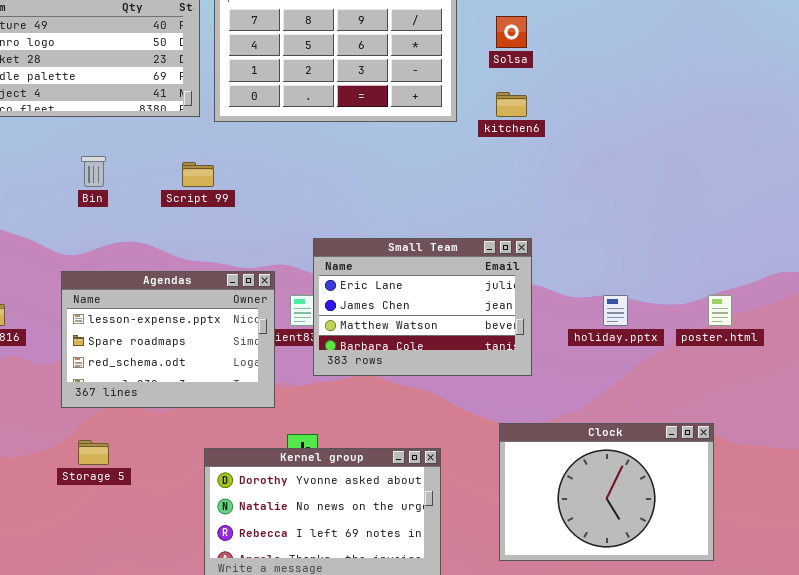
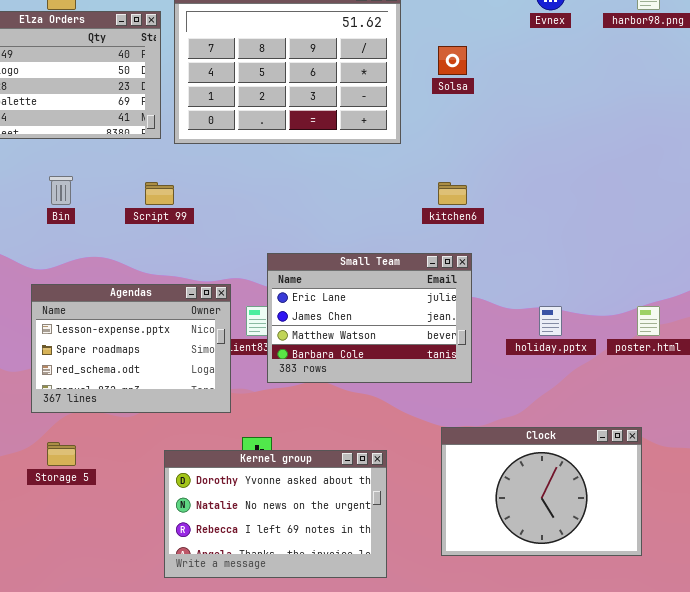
kitchen6: [496,92,527,117] -> [438,182,467,205], moved

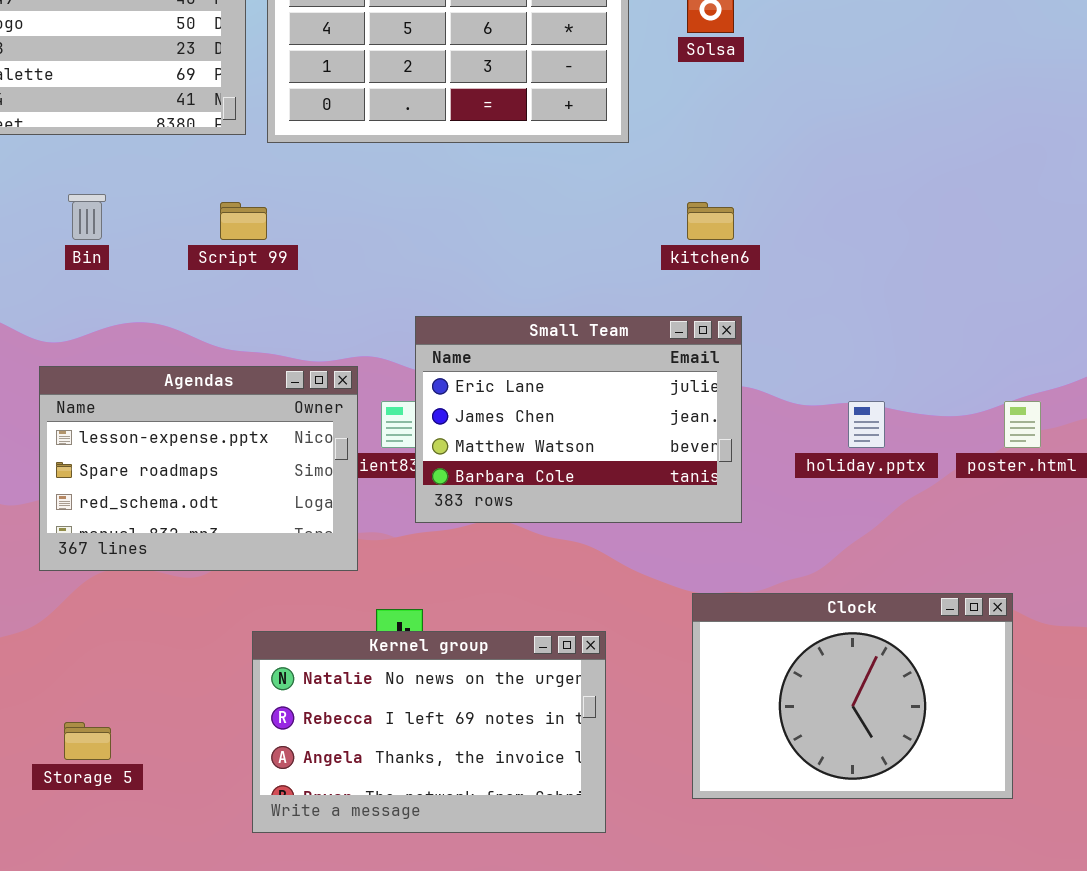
Storage 5: [47,442,76,466] -> [64,722,111,760], moved
Kernel group: [164,450,387,578] -> [252,631,606,833], scrolled down 1 row

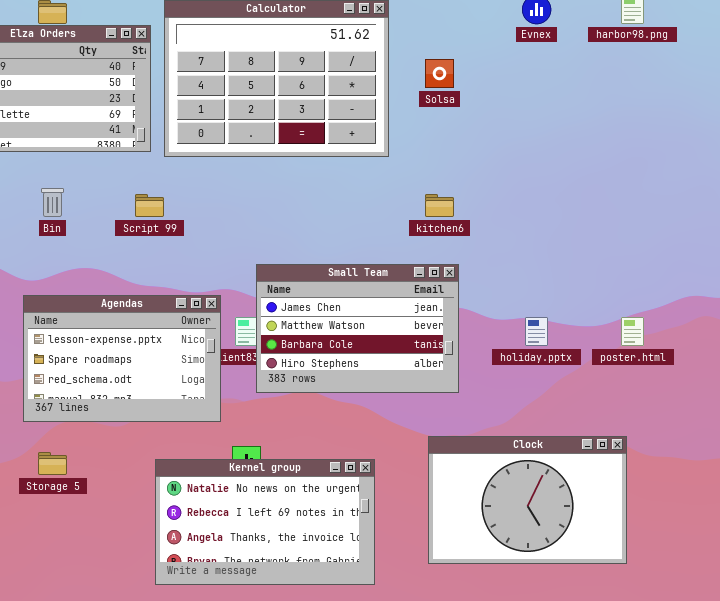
Small Team: [415,316,742,523] -> [256,264,459,393], scrolled down 1 row
Storage 5: [64,722,111,760] -> [38,452,67,475], moved

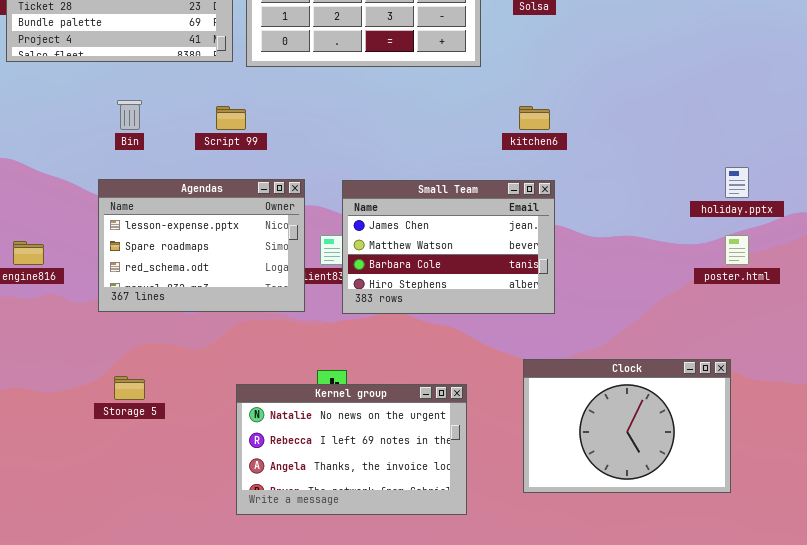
Agendas: [23,295,221,422] -> [98,179,305,312], moved
holiday.pptx: [525,317,548,346] -> [725,167,749,198], moved

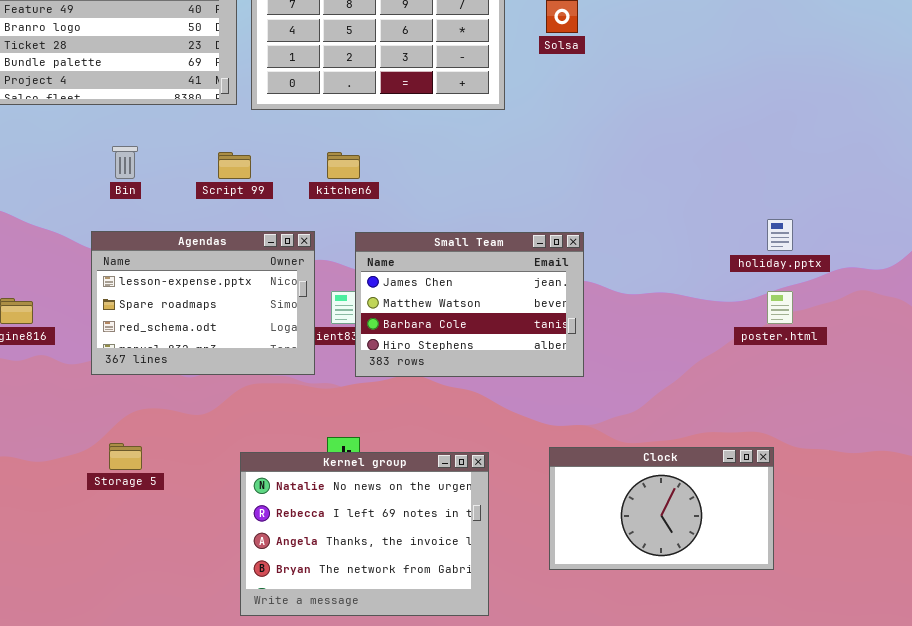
kitchen6: [519,106,550,130] -> [327,152,360,179], moved
Clock: [523,359,731,493] -> [549,447,774,570], resized
Kernel group: [236,384,467,515] -> [240,452,489,616], resized

